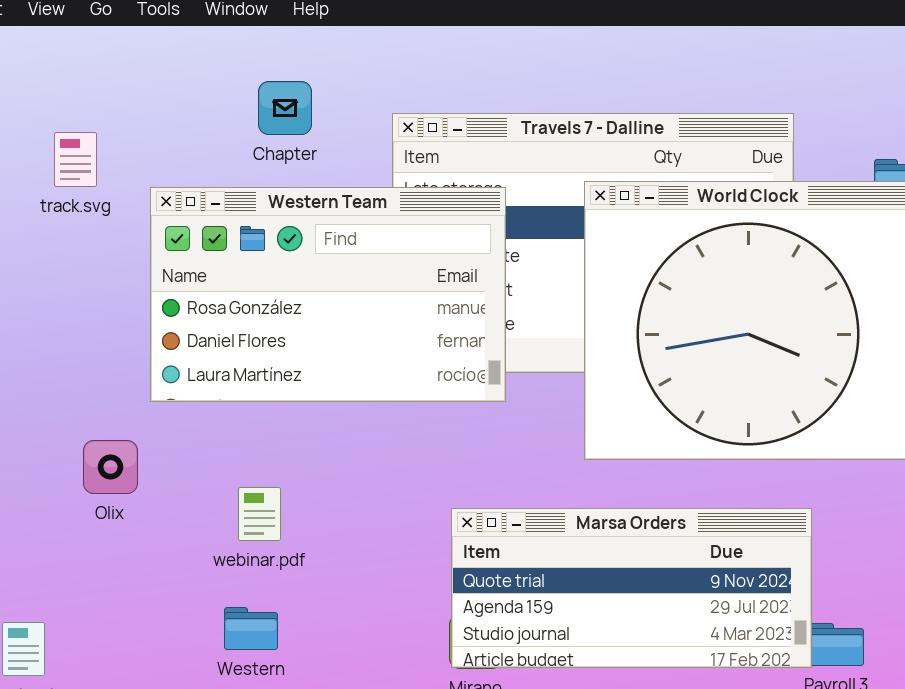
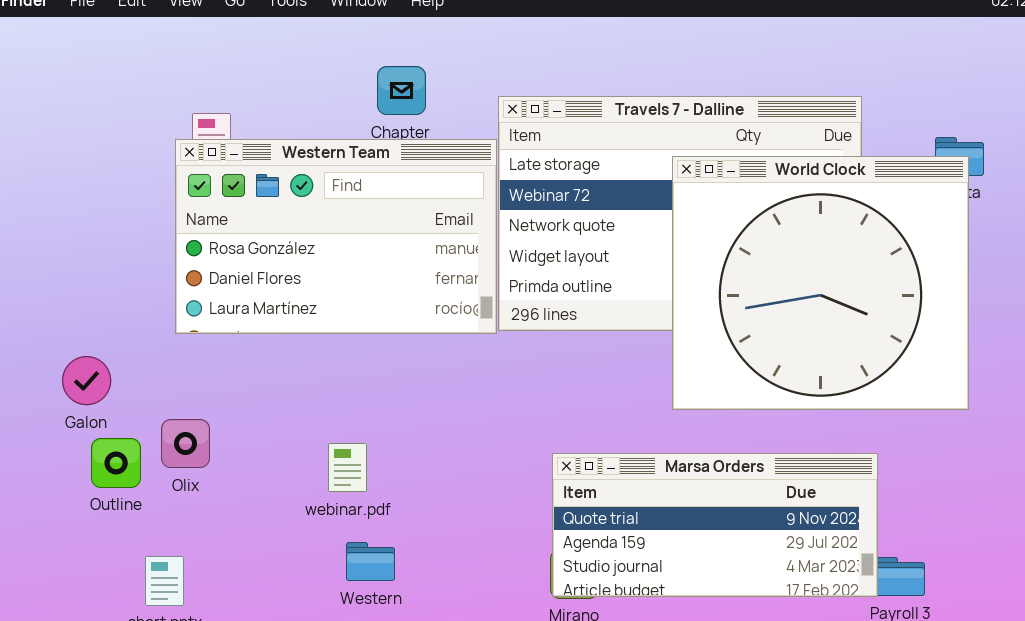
Western Team: [150,187,506,402] -> [175,139,497,334], moved
Olix: [83,440,138,494] -> [161,419,210,468], moved
webinar.pdf: [238,487,281,541] -> [328,443,367,492], moved

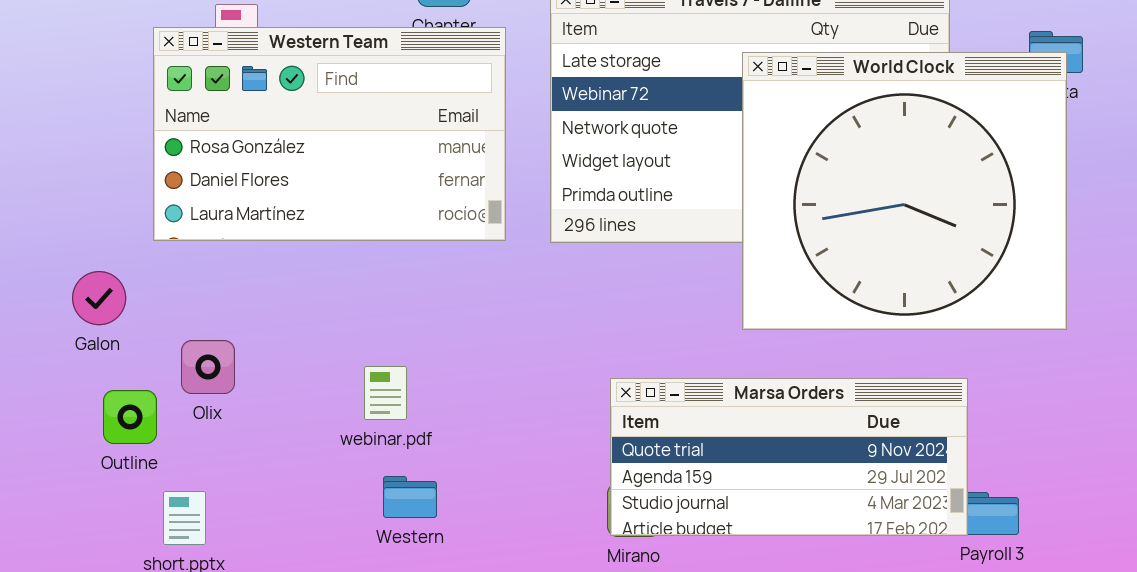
Western Team: [175,139,497,334] -> [153,27,506,241], moved
Outline: [91,438,141,488] -> [103,390,157,444], moved

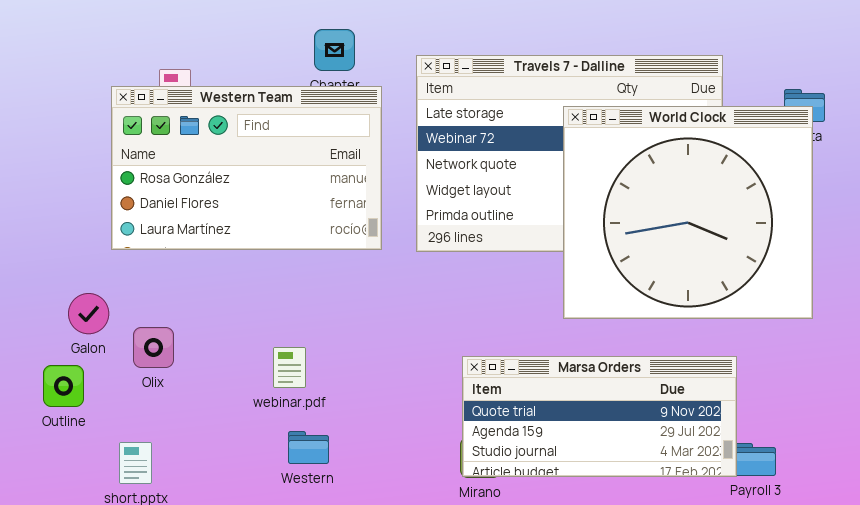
Galon: [72,271,126,325] -> [68,293,109,334], moved
Outline: [103,390,157,444] -> [43,365,84,407], moved

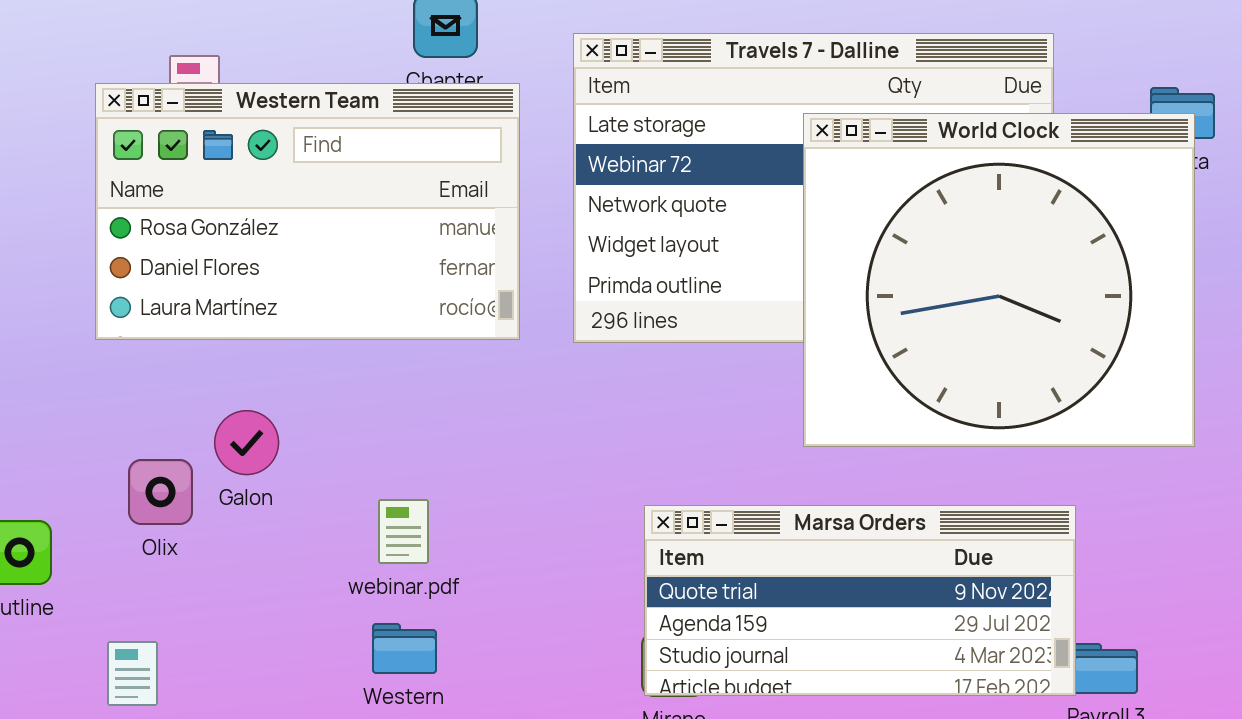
Galon: [68,293,109,334] -> [214,410,279,475], moved
webinar.pdf: [273,347,306,388] -> [378,499,429,564], moved

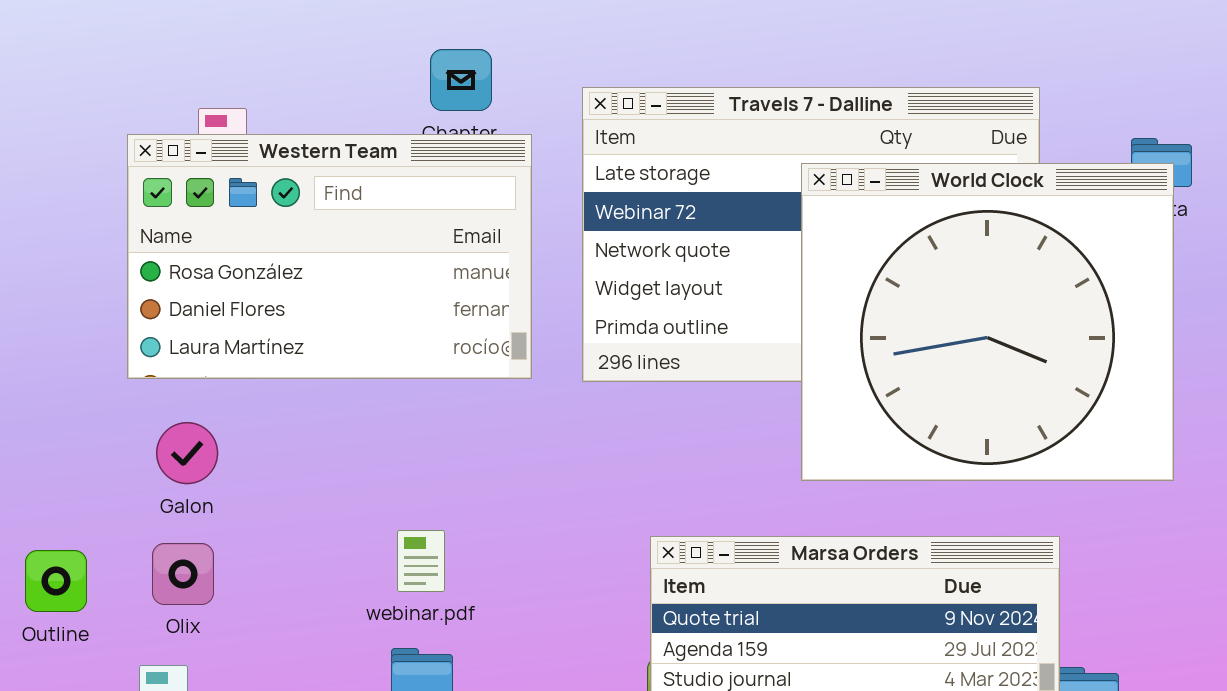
Galon: [214,410,279,475] -> [156,422,218,484], moved
Olix: [128,459,193,525] -> [152,543,214,605], moved

